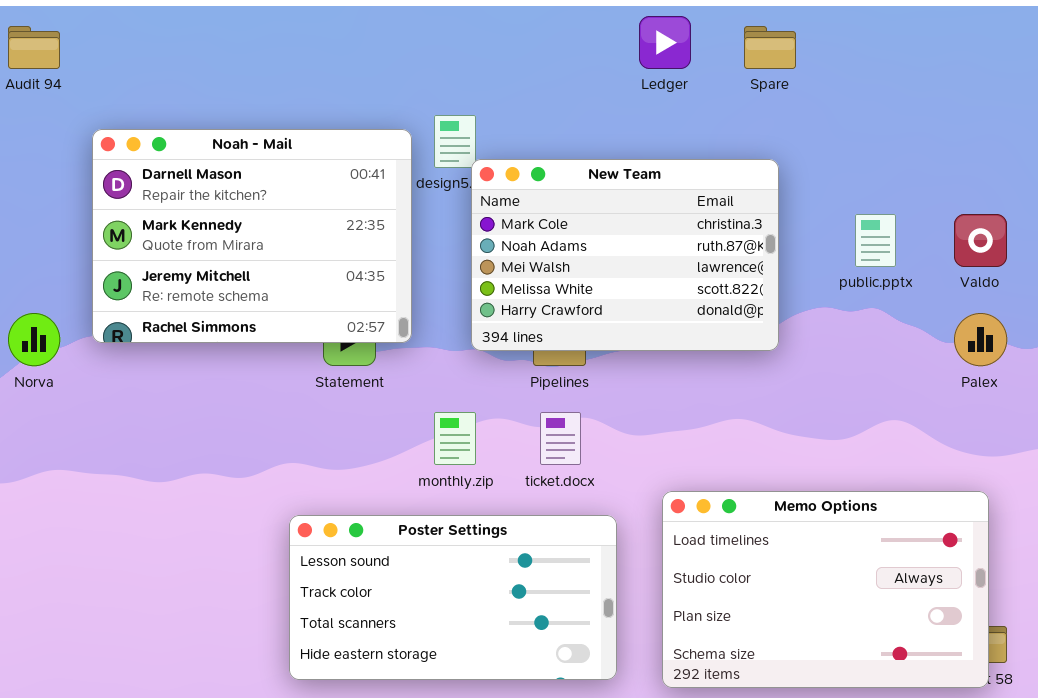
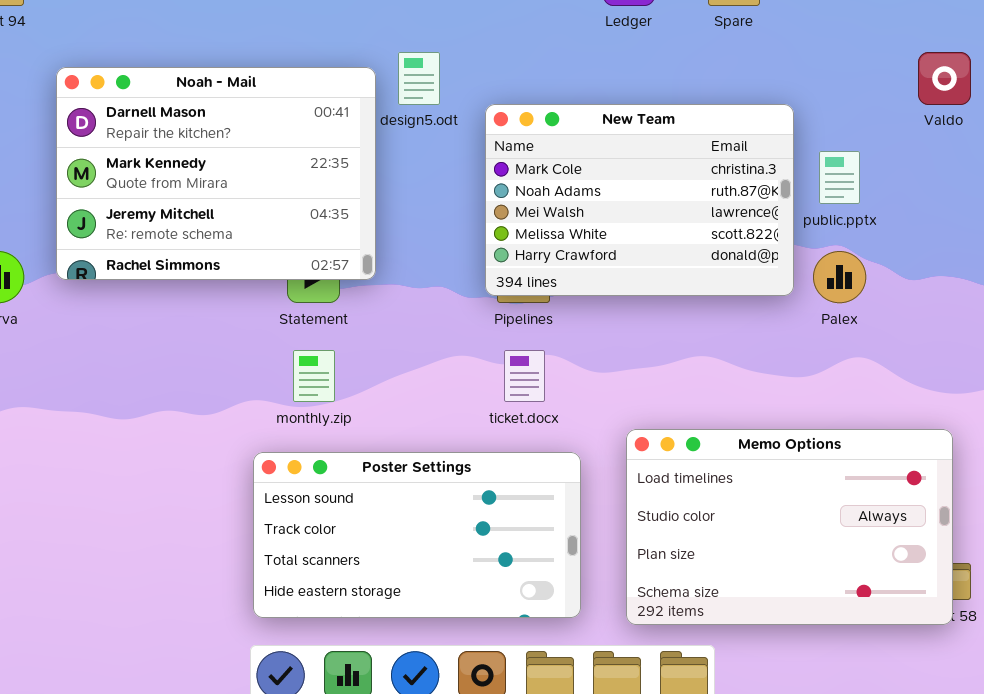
New Team: [471,159,779,351] -> [485,104,794,296], moved
Valdo: [954,214,1007,267] -> [918,52,971,105], moved
Palex: [954,313,1007,366] -> [813,251,866,303], moved
monthly.zip: [434,412,476,465] -> [293,350,335,402], moved

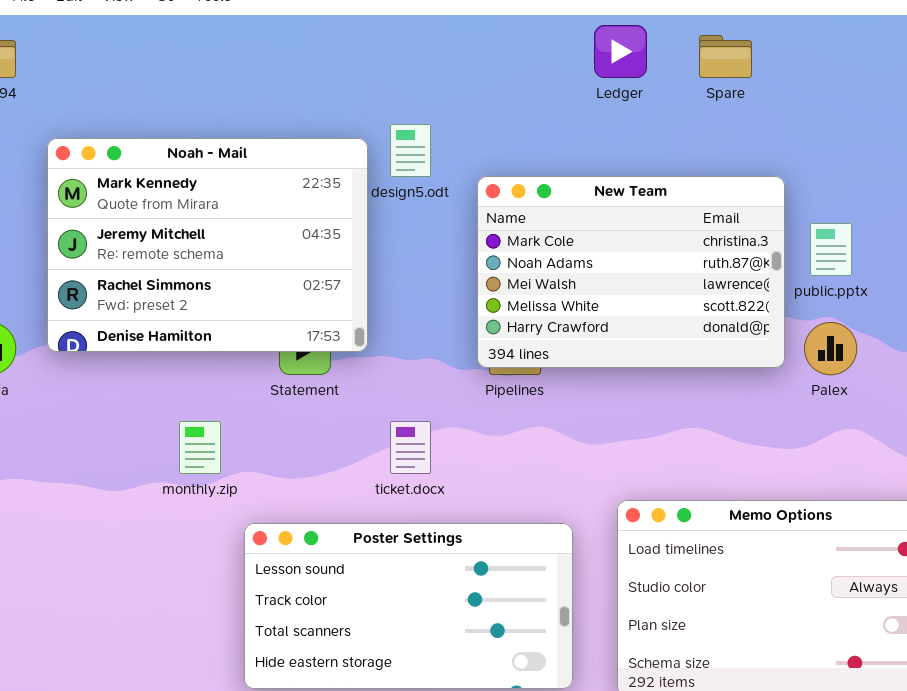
Noah - Mail: [56,67,376,280] -> [47,138,368,352], scrolled down 1 row
monthly.zip: [293,350,335,402] -> [179,421,221,474], moved
ticket.docx: [504,350,545,402] -> [390,421,431,474], moved

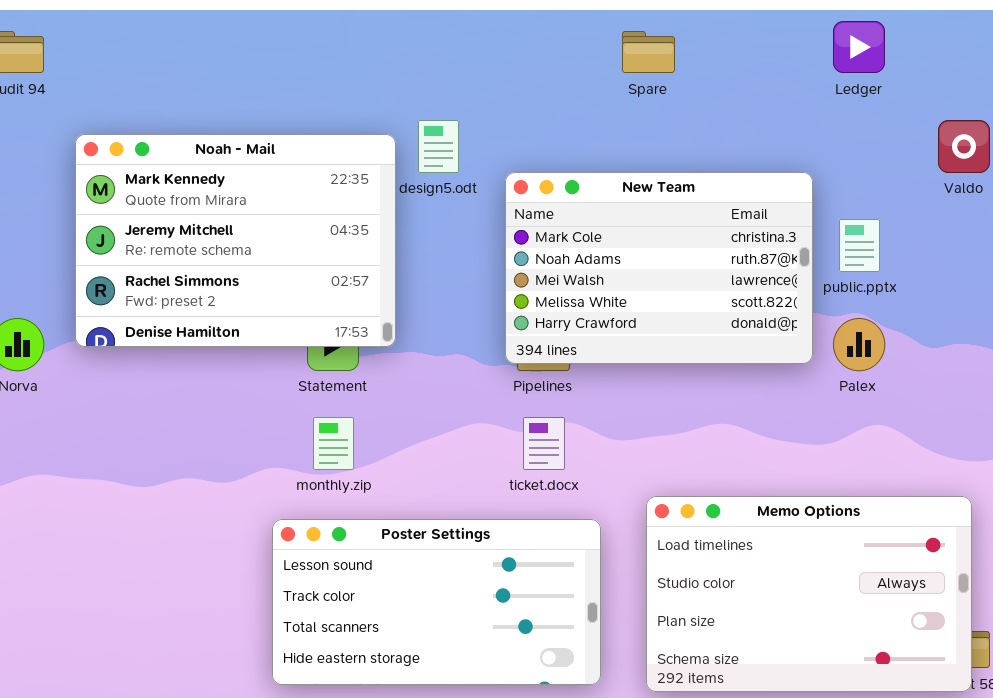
Ledger: [594,25,647,78] -> [833,21,885,73], moved
Spare: [699,35,752,78] -> [622,31,675,73], moved
monthly.zip: [179,421,221,474] -> [313,417,354,470], moved
ticket.docx: [390,421,431,474] -> [523,417,565,470], moved

